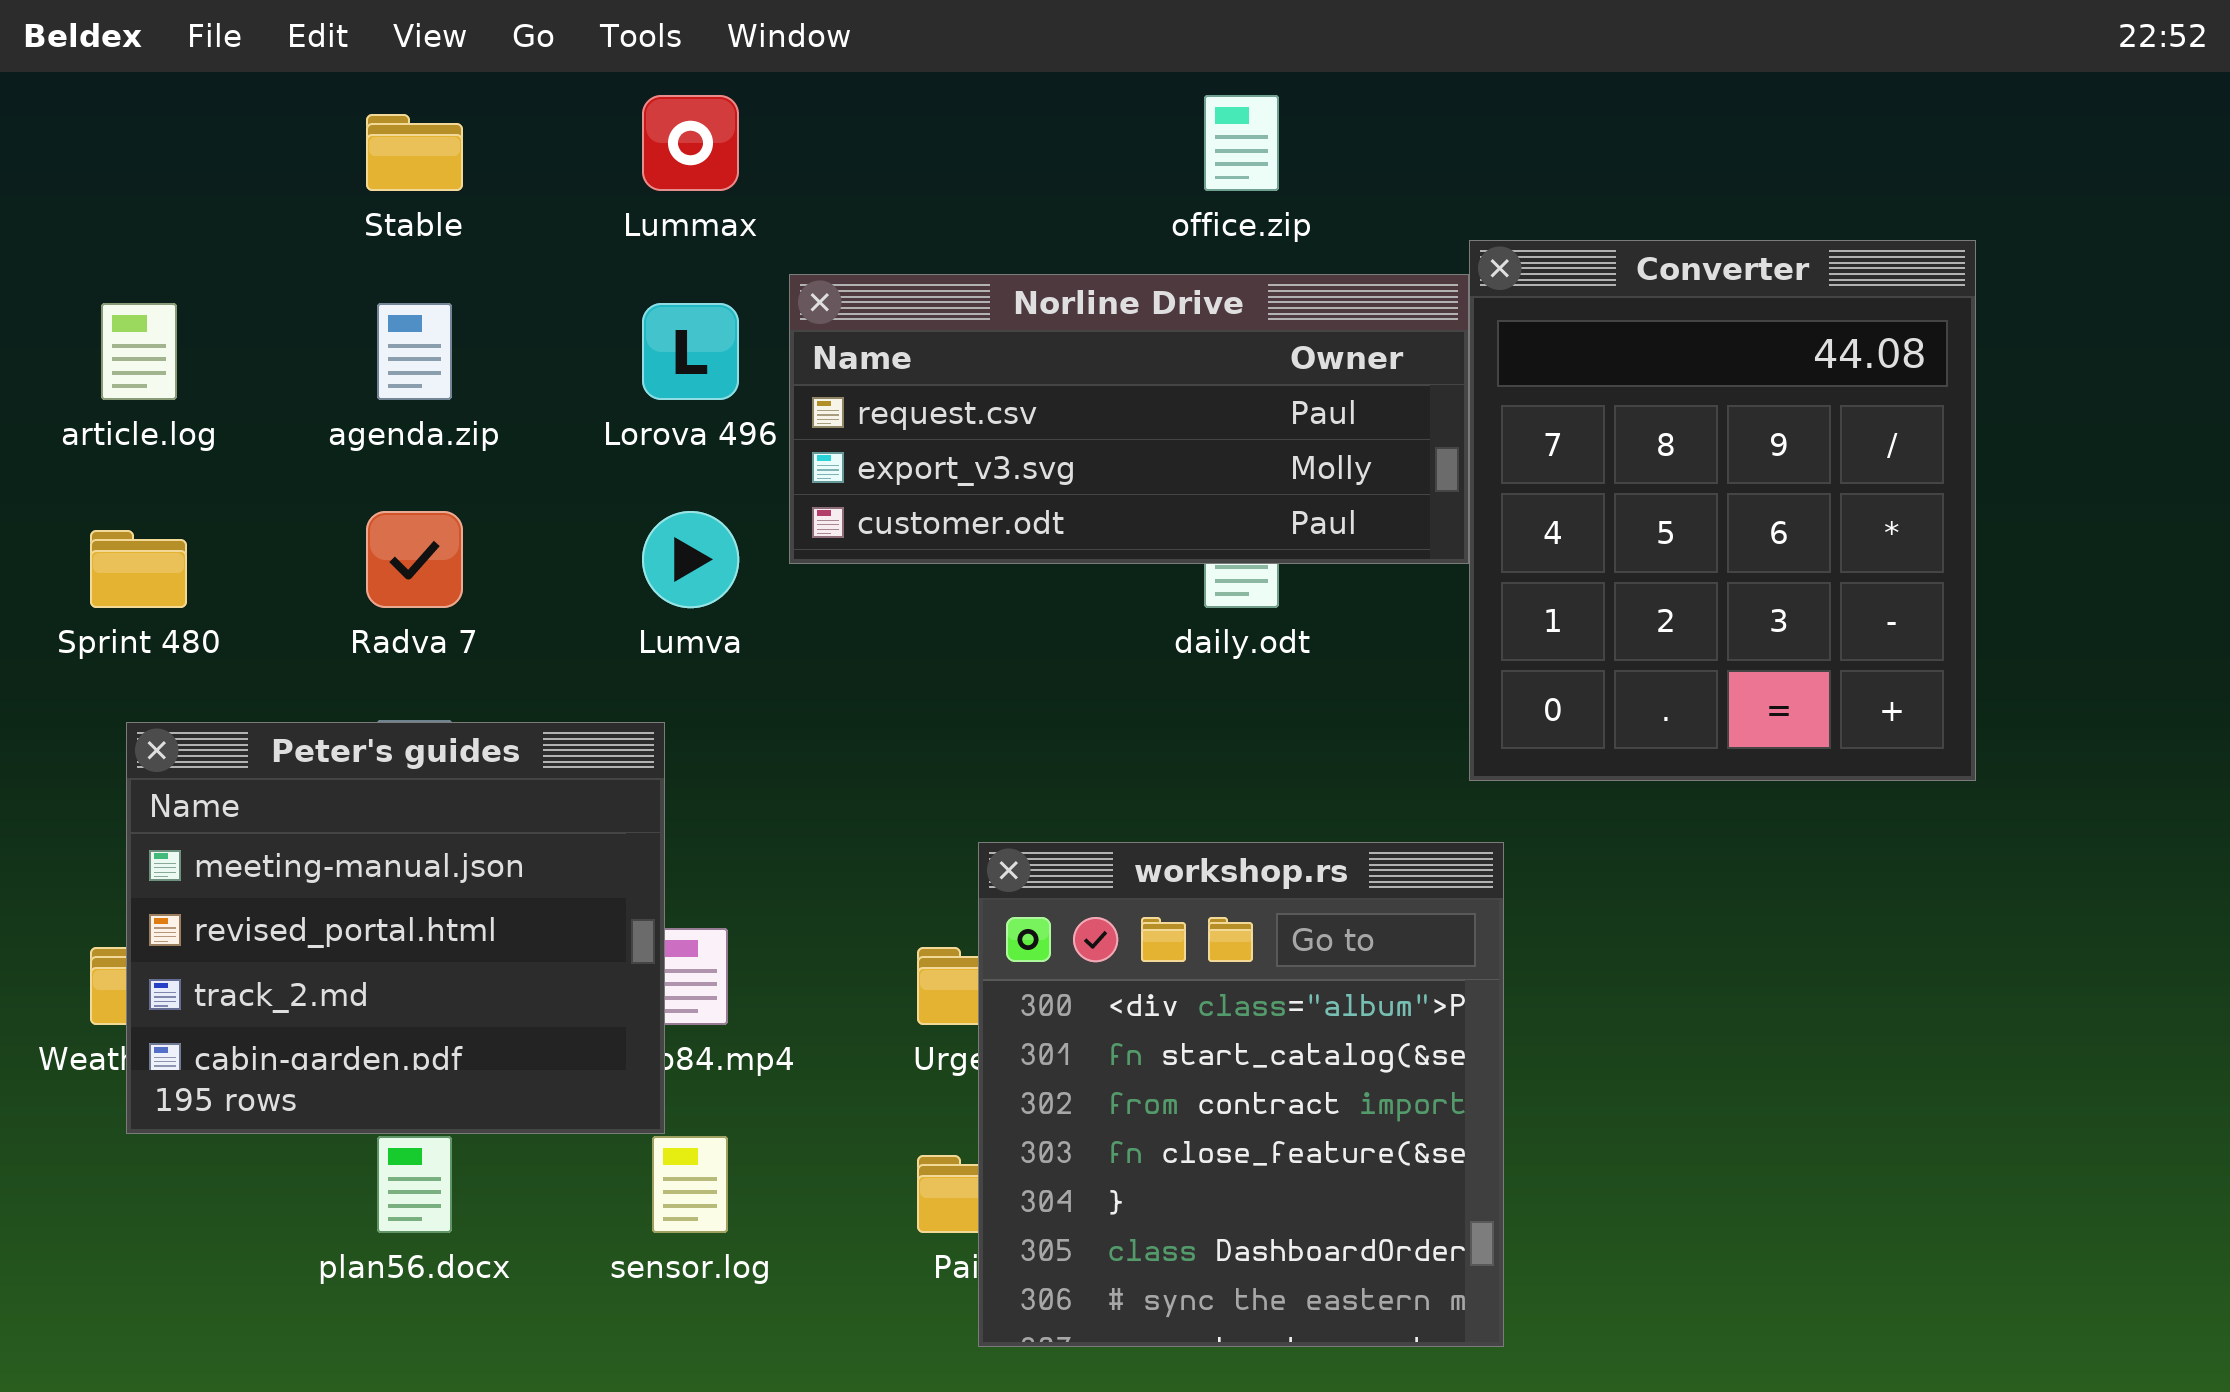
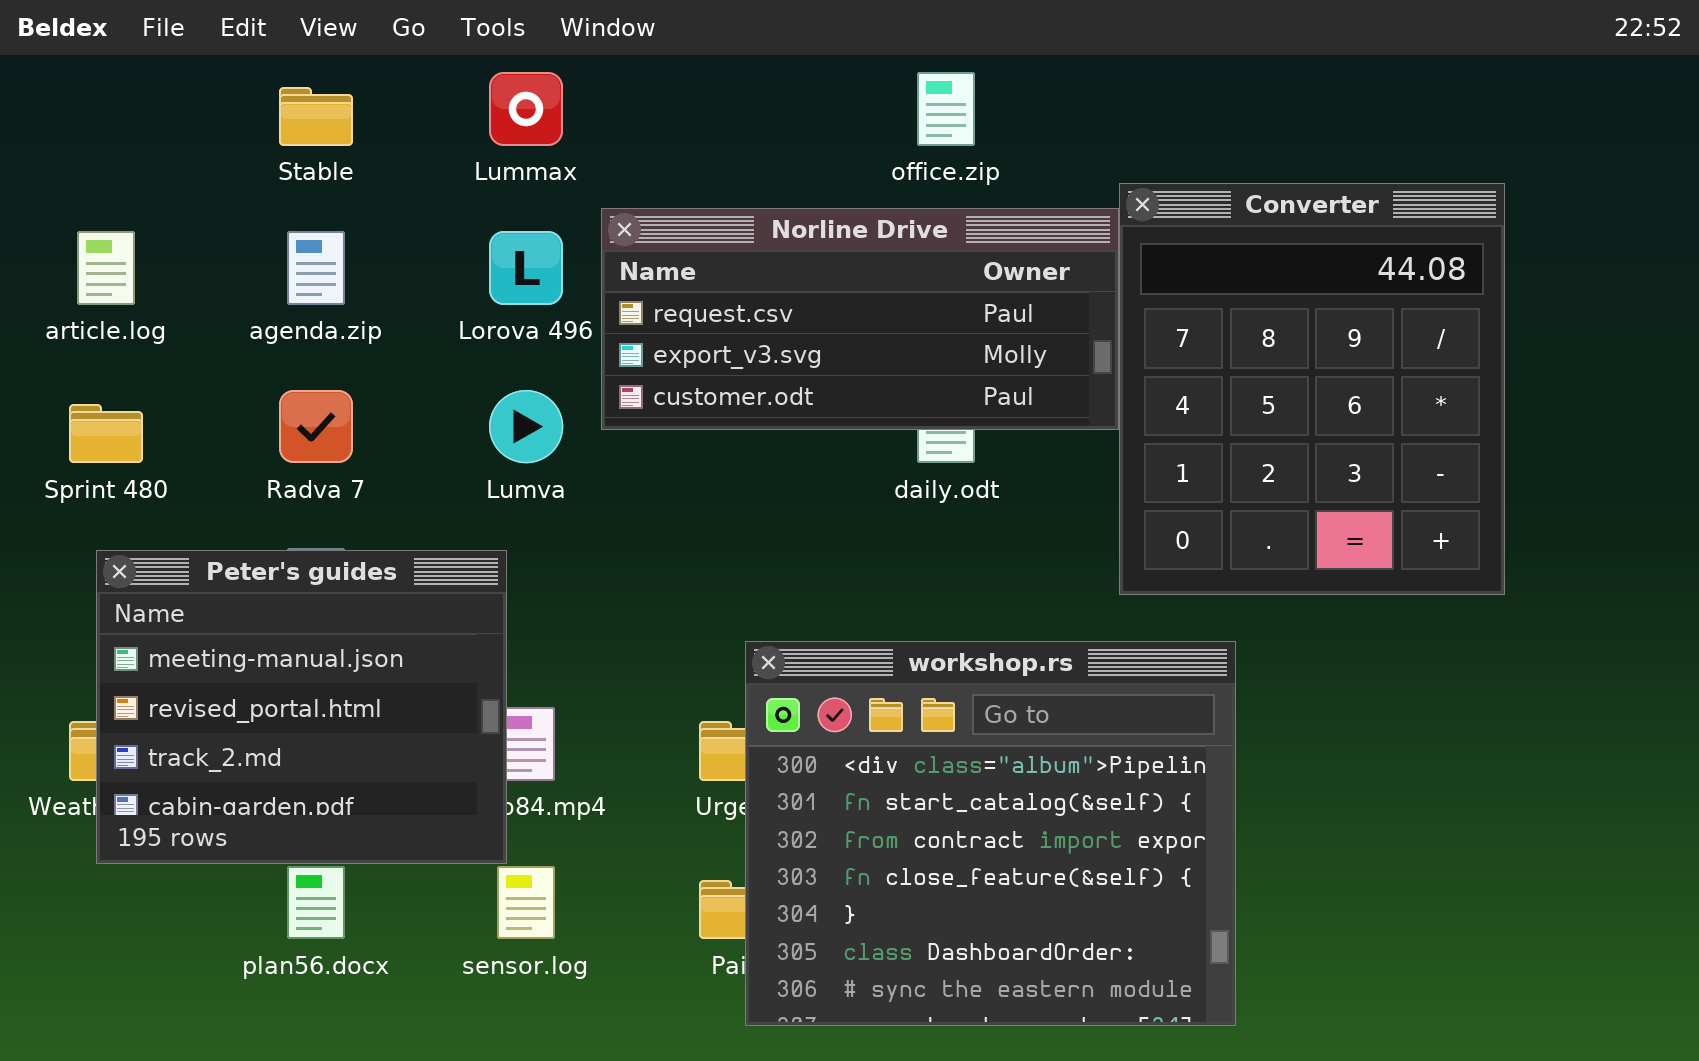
workshop.rs: [978,842,1504,1347] -> [745,641,1236,1026], resized

